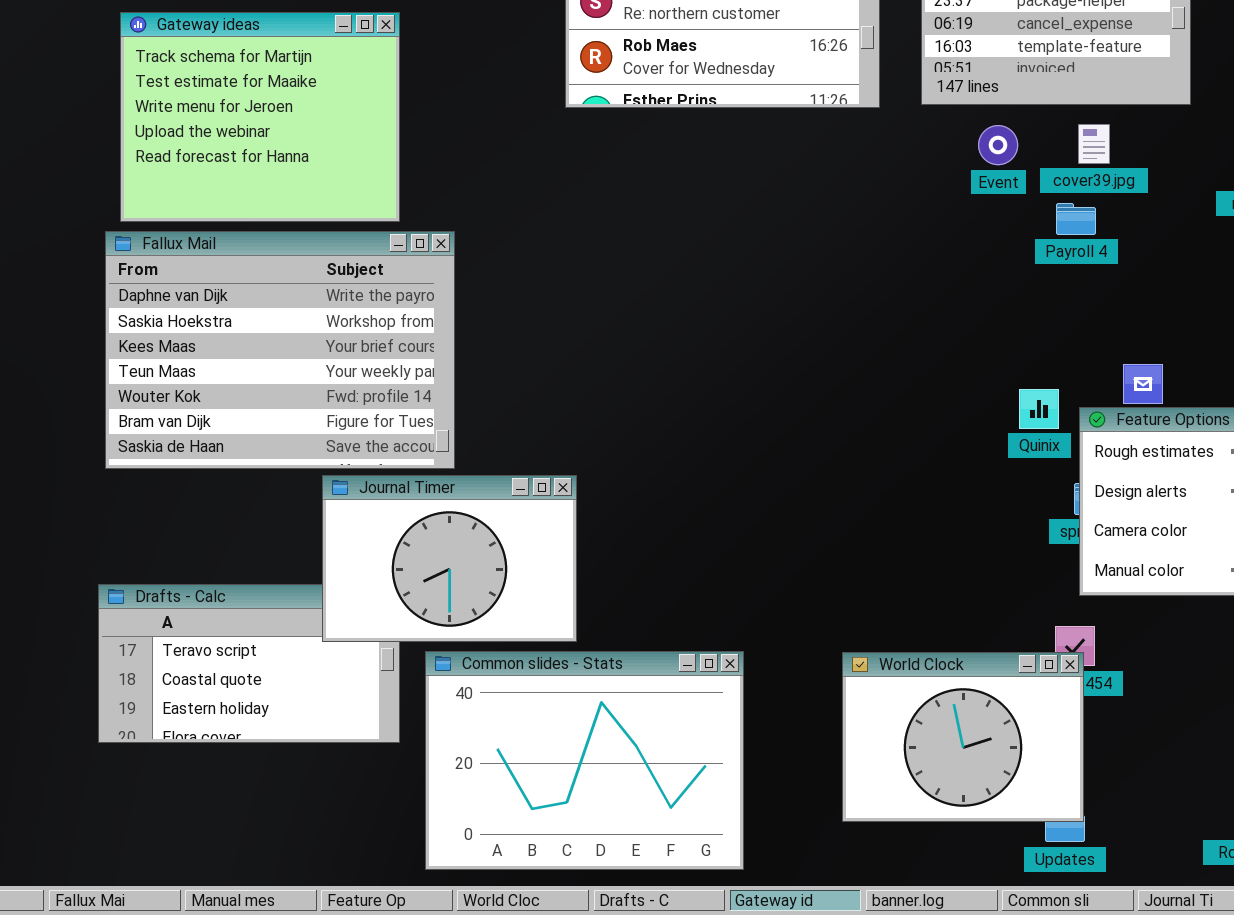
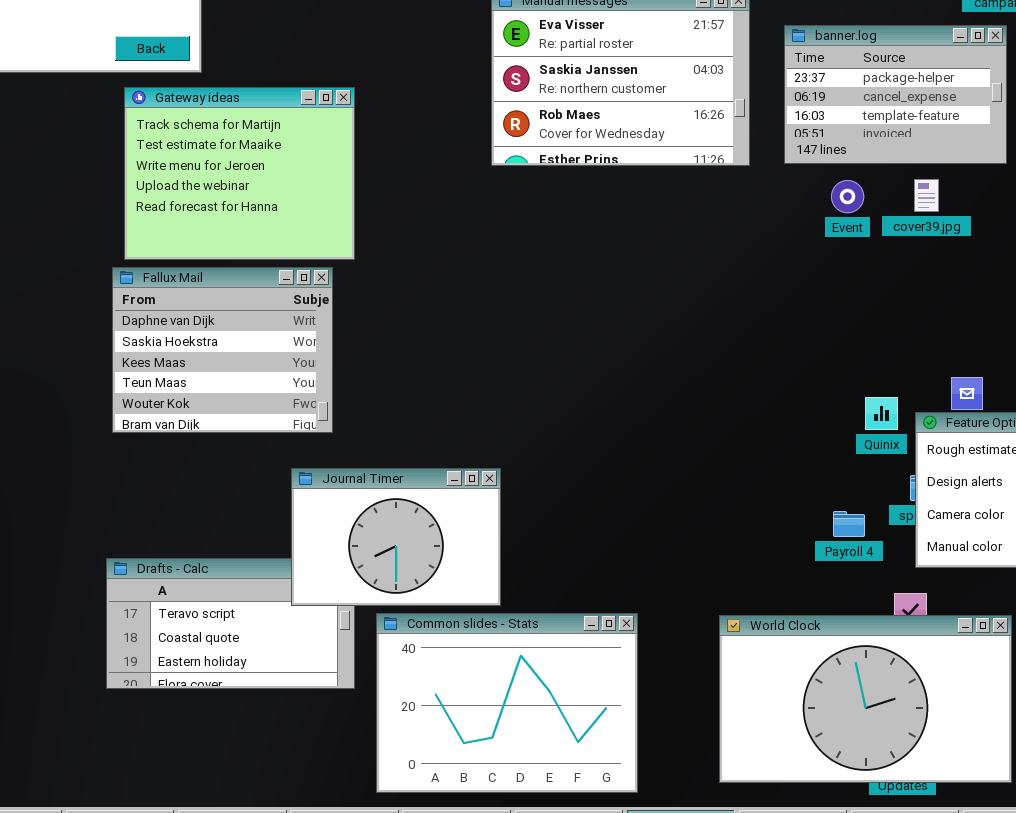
Payroll 4: [1056,203,1096,235] -> [833,511,865,537], moved
Fallux Mail: [105,231,455,469] -> [112,267,333,433], resized
World Clock: [842,652,1084,822] -> [719,615,1012,783], resized

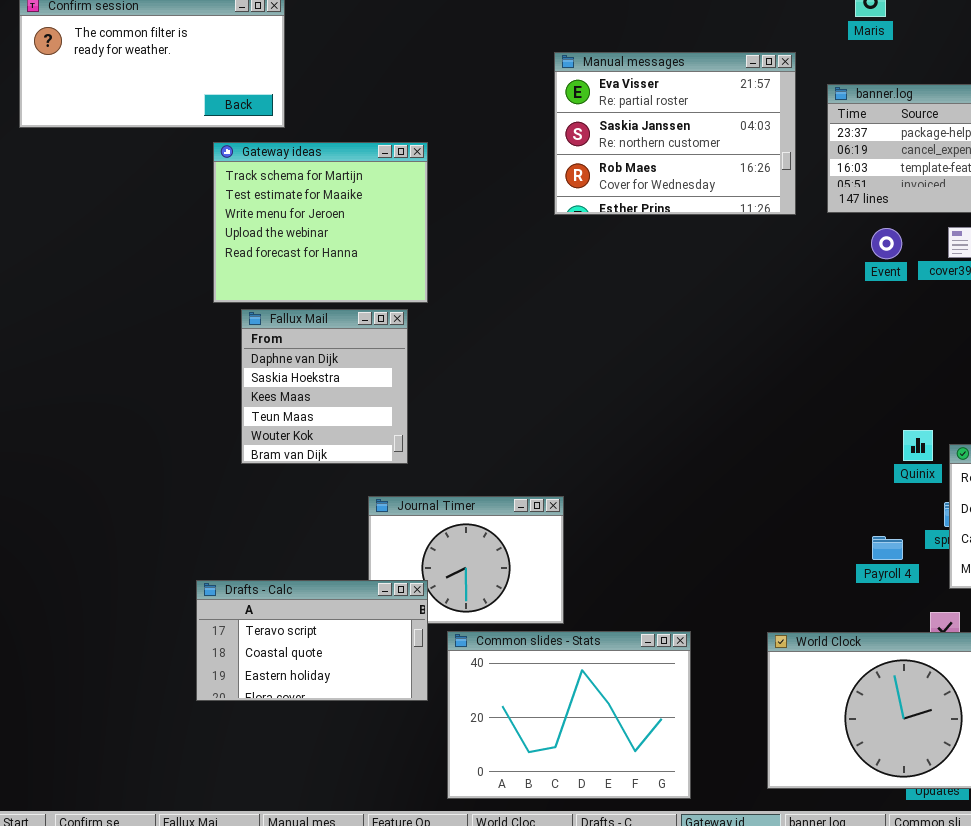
Fallux Mail: [112,267,333,433] -> [241,309,408,464], resized
Drafts - Calc: [106,558,355,689] -> [196,580,428,701], raised

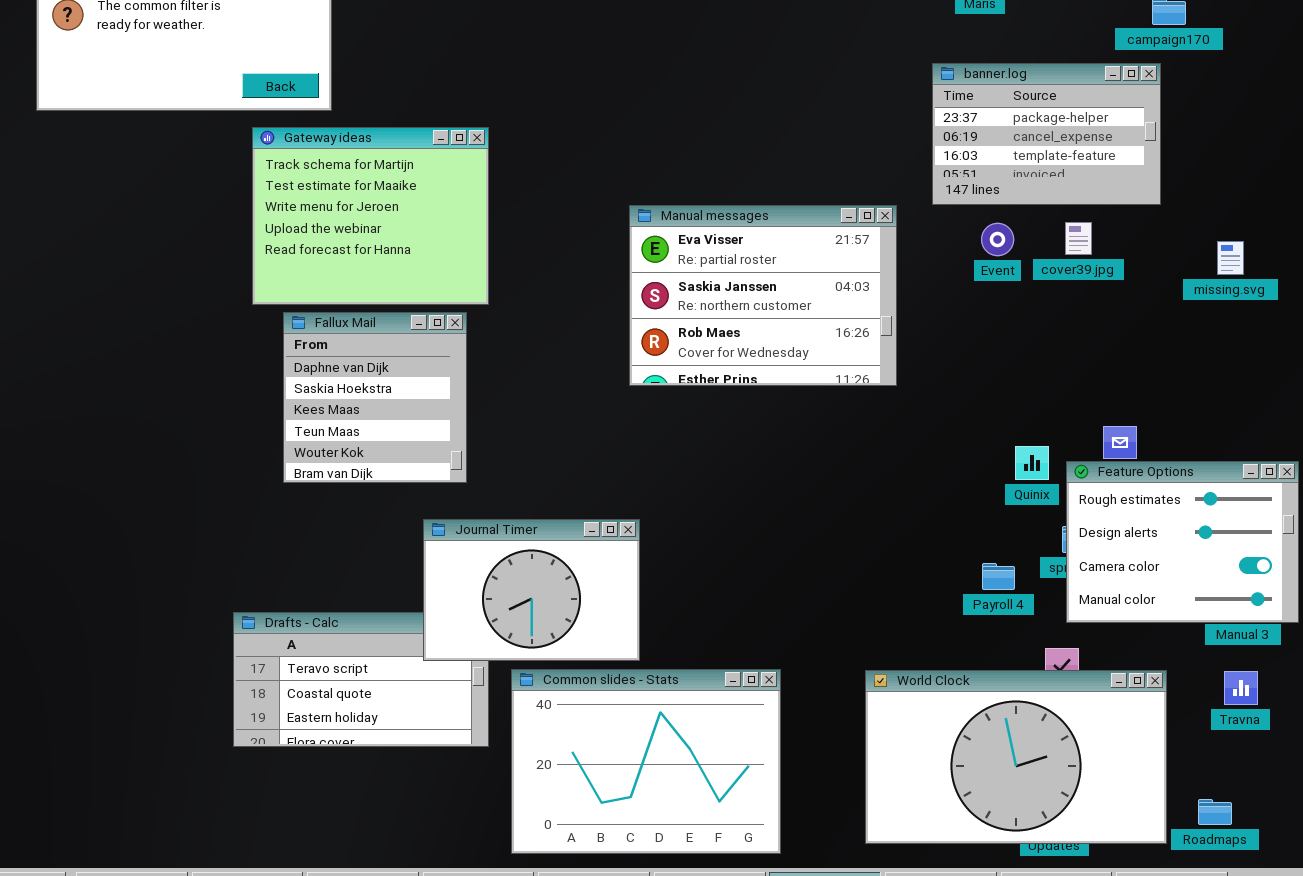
Manual messages: [554,52,796,215] -> [629,205,897,386], moved
Journal Timer: [368,496,564,624] -> [423,519,640,661], raised

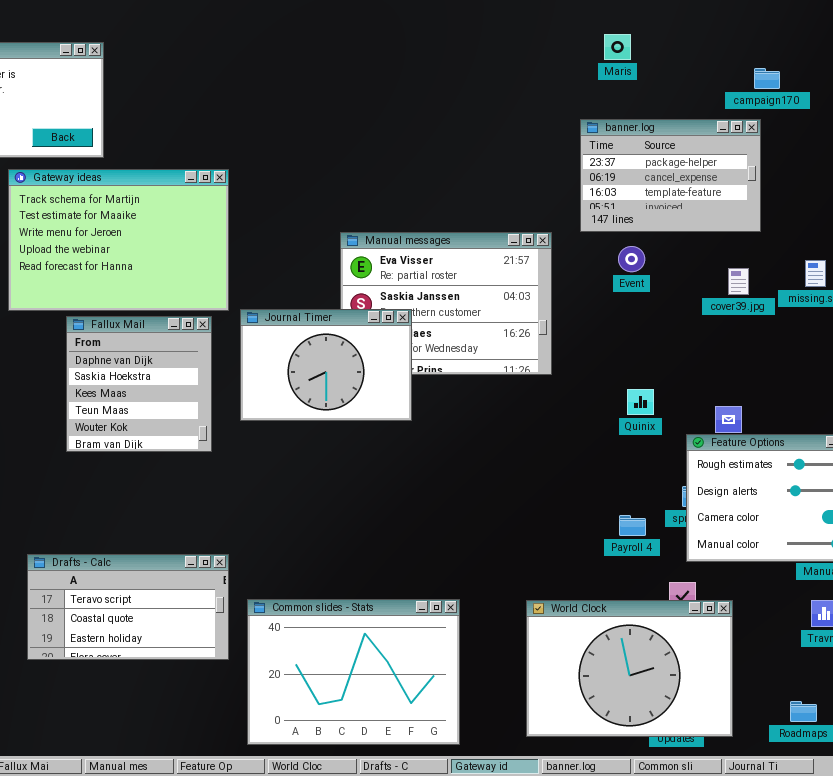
Gateway ideas: [252,127,489,305] -> [8,169,229,311], resized
cover39.jpg: [1065,222,1092,255] -> [728,268,749,295], moved
Quinix: [1015,446,1049,480] -> [627,389,654,415], moved
Journal Timer: [423,519,640,661] -> [240,309,412,421], moved
World Clock: [865,670,1167,844] -> [526,600,733,737], resized

